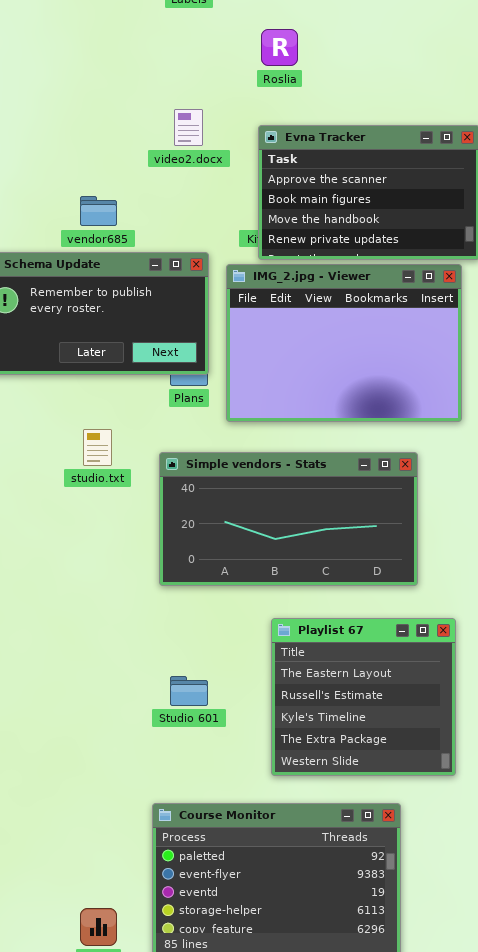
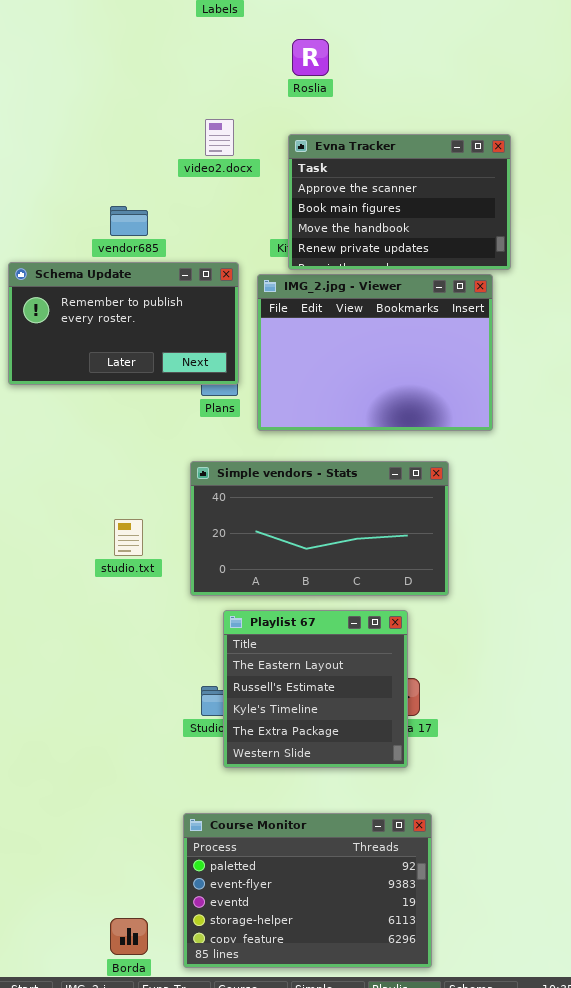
studio.txt: [83,429,112,466] -> [114,519,143,556], moved
Playlist 67: [271,618,456,776] -> [223,610,408,768], moved

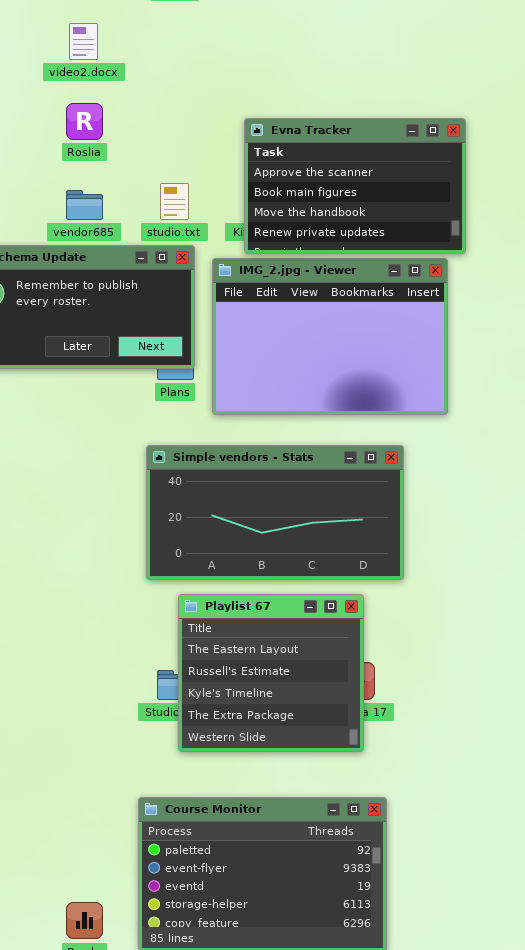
Roslia: [292,39,329,76] -> [66,103,103,140], moved
video2.docx: [205,119,234,156] -> [69,23,98,60], moved
studio.txt: [114,519,143,556] -> [160,183,189,220], moved

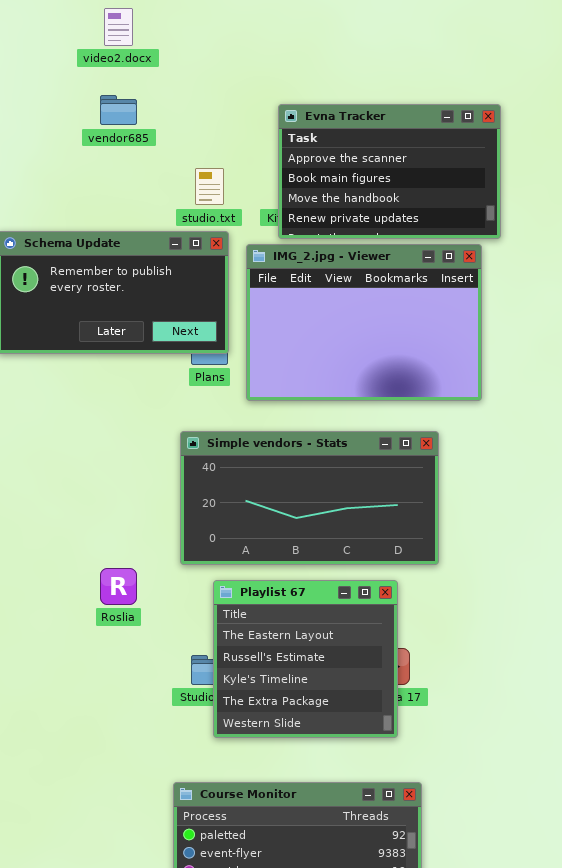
Roslia: [66,103,103,140] -> [100,568,137,605], moved
vendor685: [66,190,103,220] -> [100,95,137,125], moved

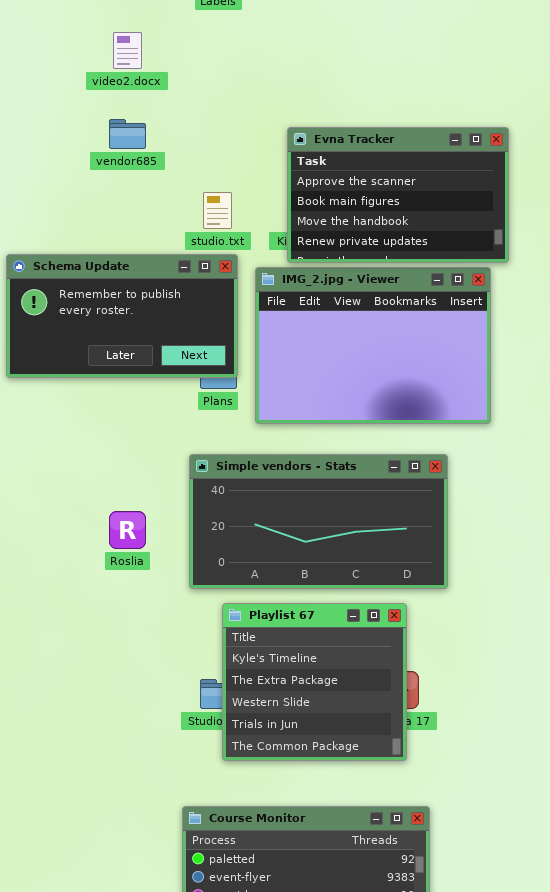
Roslia: [100,568,137,605] -> [109,511,146,549], moved
Playlist 67: [213,580,398,738] -> [222,603,407,761], scrolled down 2 rows

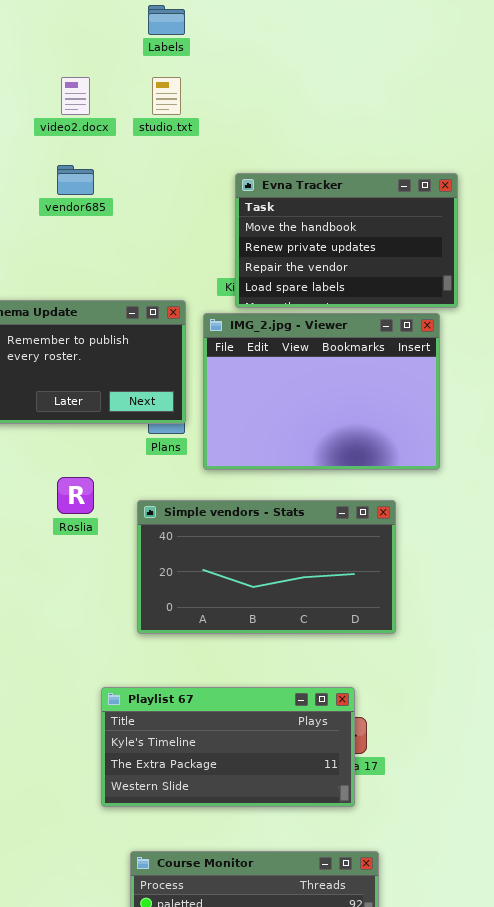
Evna Tracker: [287,127,509,263] -> [235,173,458,308], scrolled down 2 rows
studio.txt: [203,192,232,229] -> [152,77,181,115], moved
Roslia: [109,511,146,549] -> [57,477,94,514], moved
Playlist 67: [222,603,407,761] -> [101,687,355,807], resized

